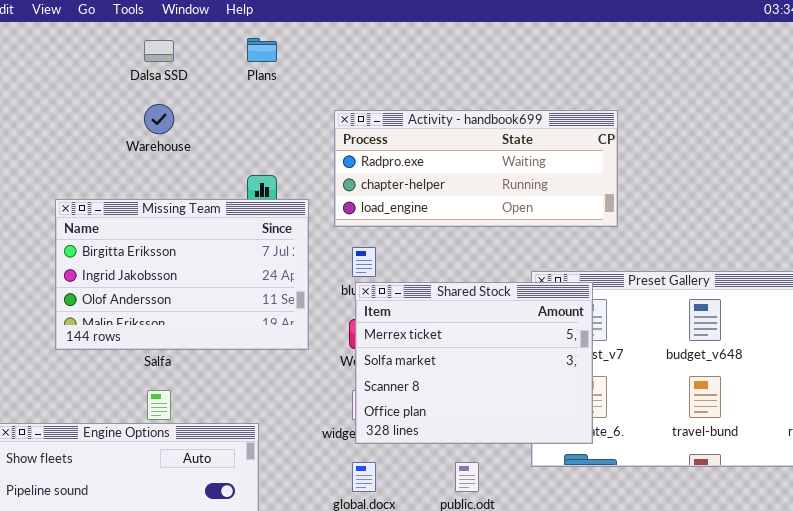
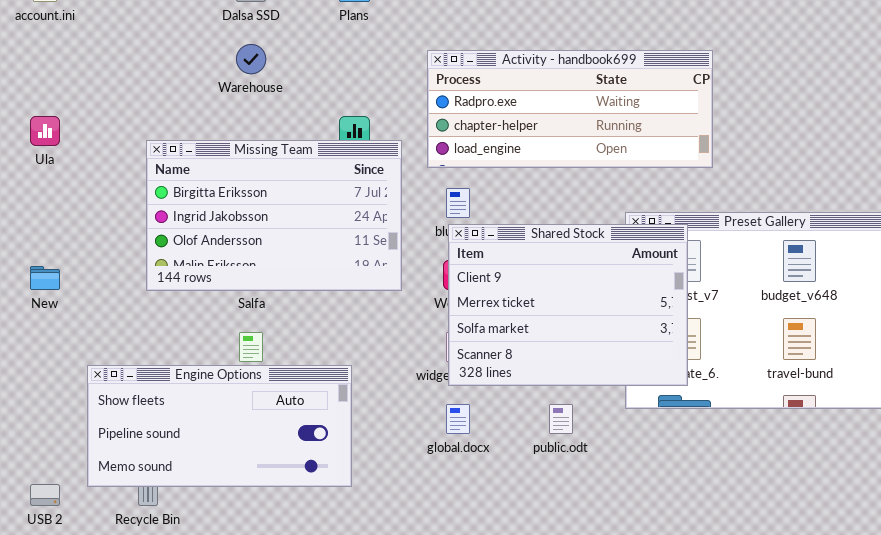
Shared Stock: [355,282,593,444] -> [448,224,688,386], scrolled up 1 row

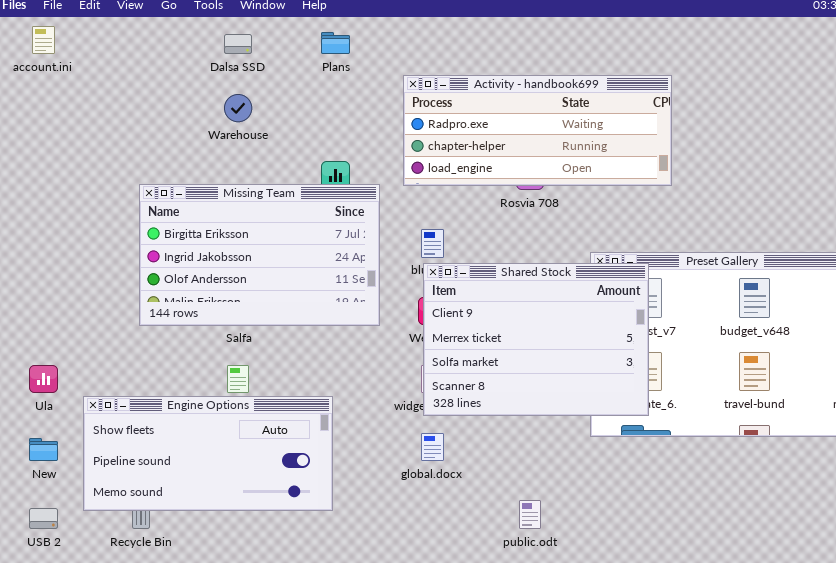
Activity - handbook699: [427,50,713,168] -> [403,75,672,186], moved
Ula: [30,116,60,146] -> [29,365,58,393], moved
New: [30,266,60,290] -> [29,438,58,461], moved
public.odt: [549,404,573,434] -> [519,500,541,529], moved

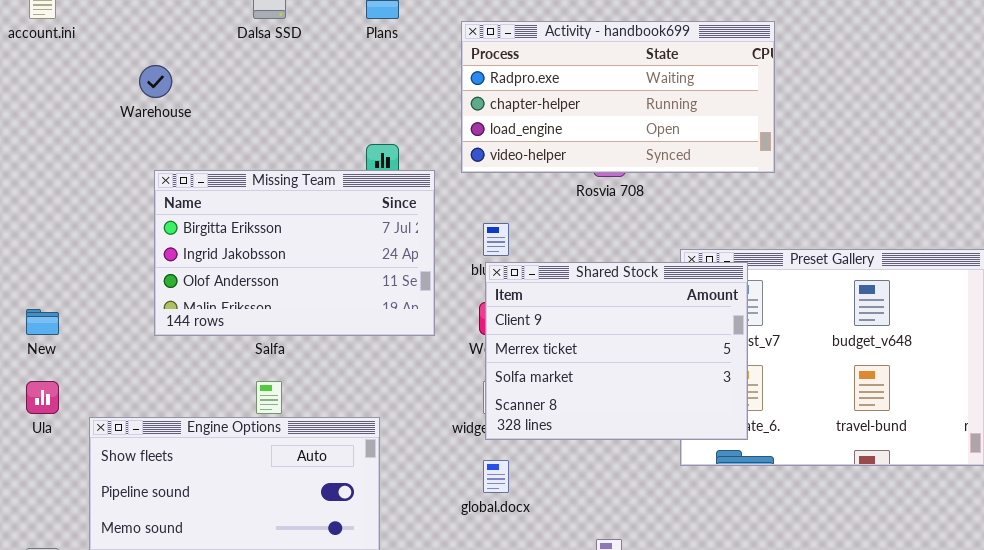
Activity - handbook699: [403,75,672,186] -> [461,21,775,173], resized
Warehouse: [224,94,252,122] -> [139,65,172,98], moved
New: [29,438,58,461] -> [26,309,59,335], moved

